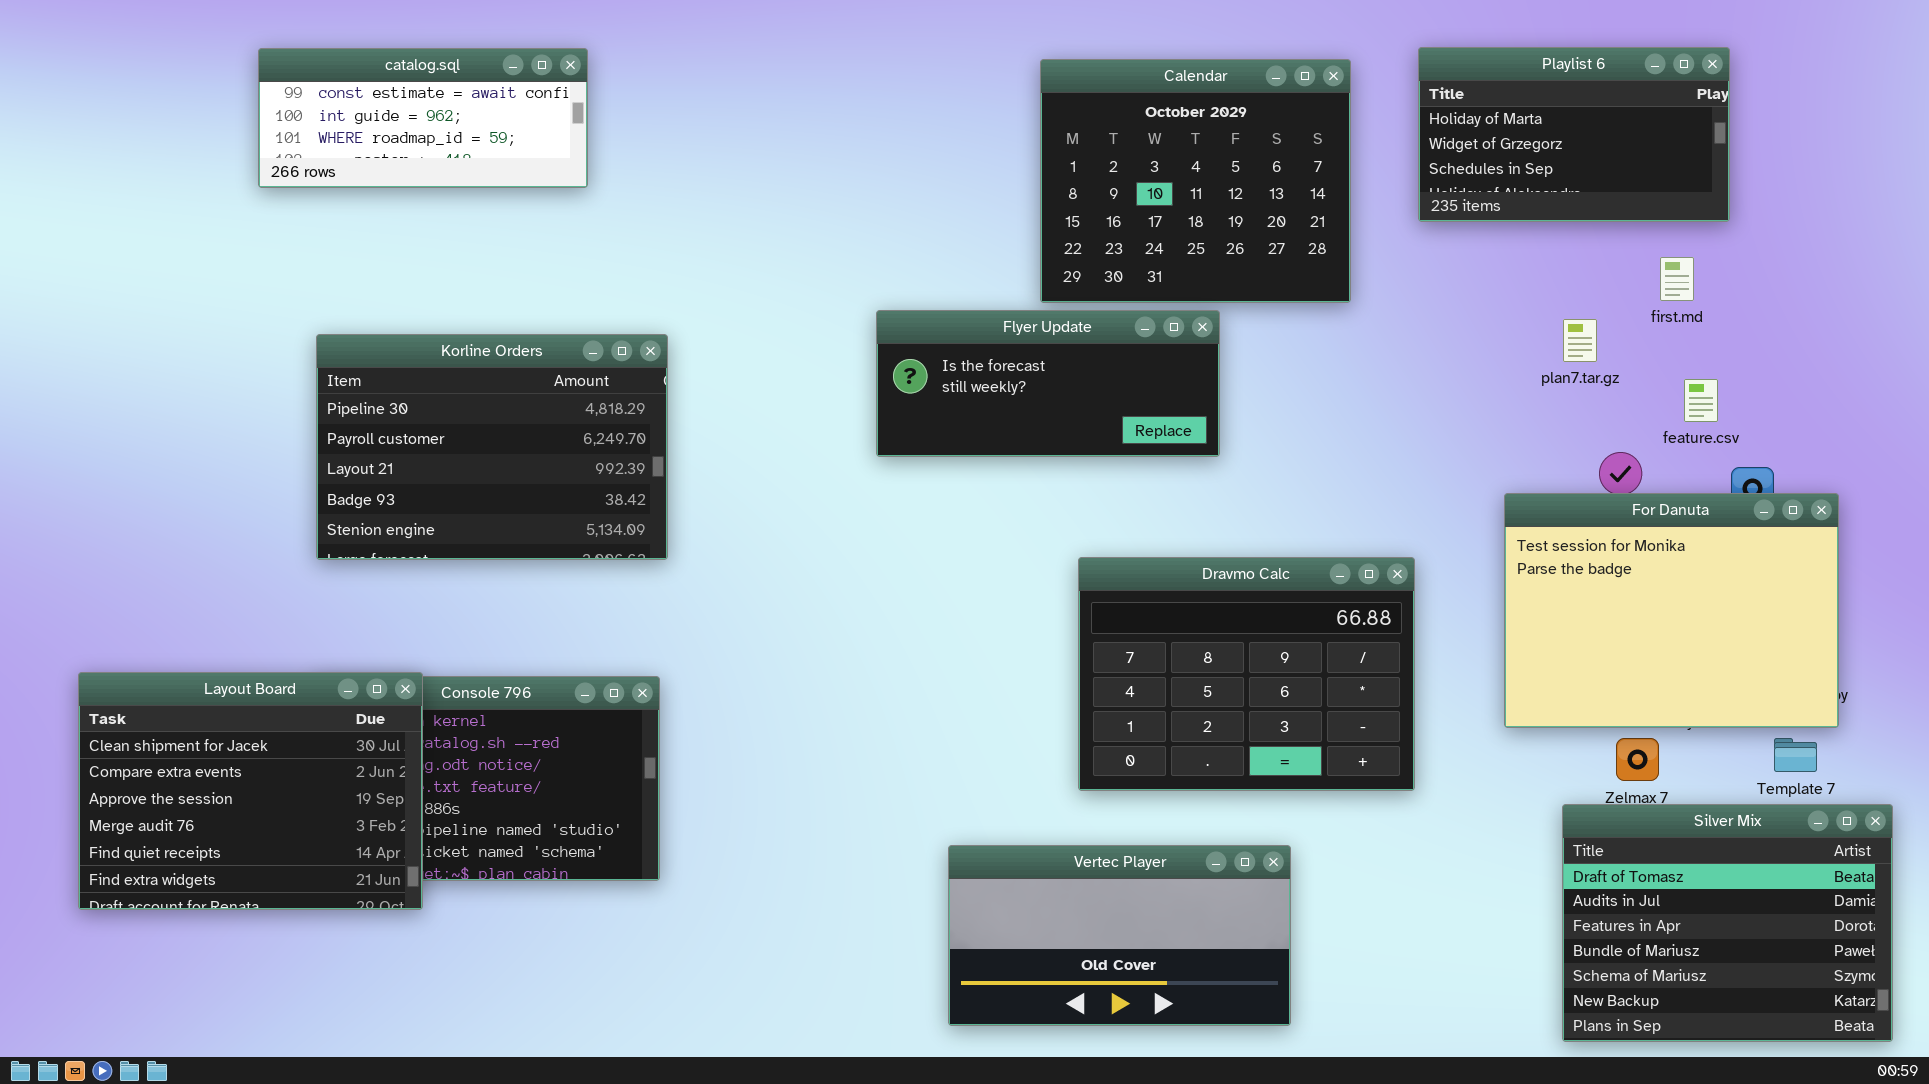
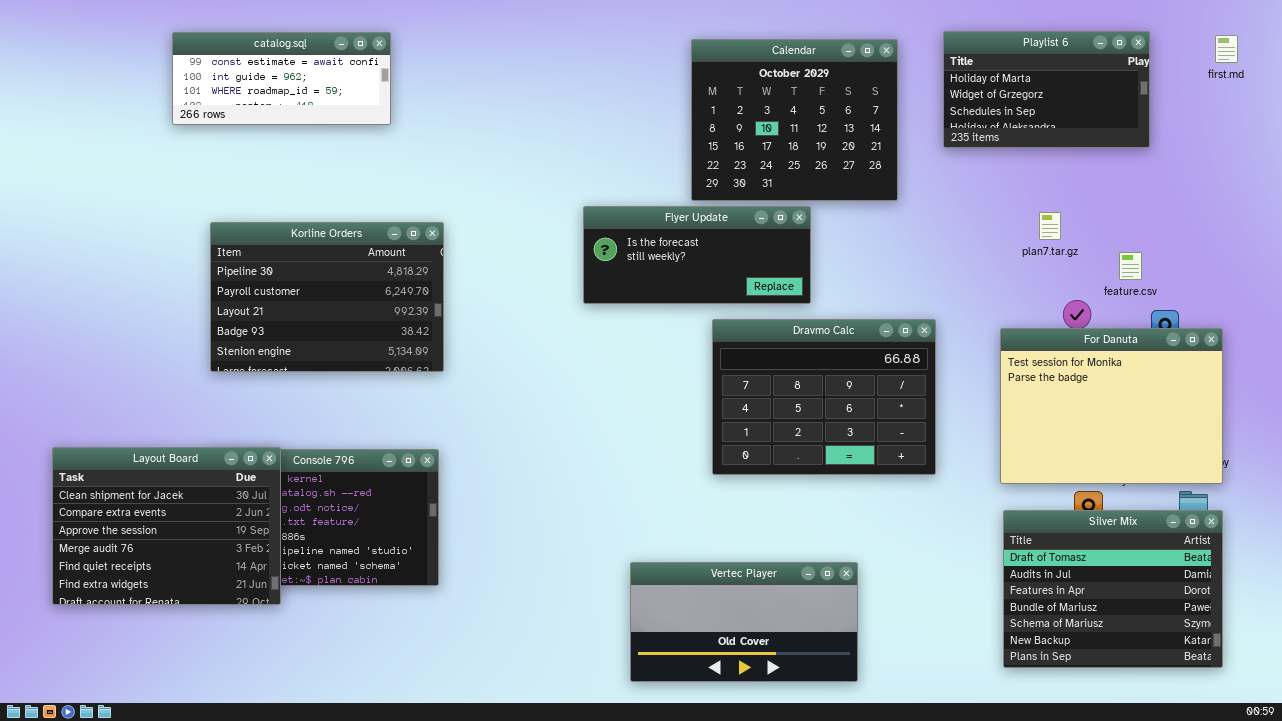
first.md: [1660,257,1694,301] -> [1215,35,1238,63], moved
Dravmo Calc: [1078,557,1415,791] -> [712,319,936,475], moved
Silver Mix: [1562,804,1893,1042] -> [1003,510,1223,668], moved

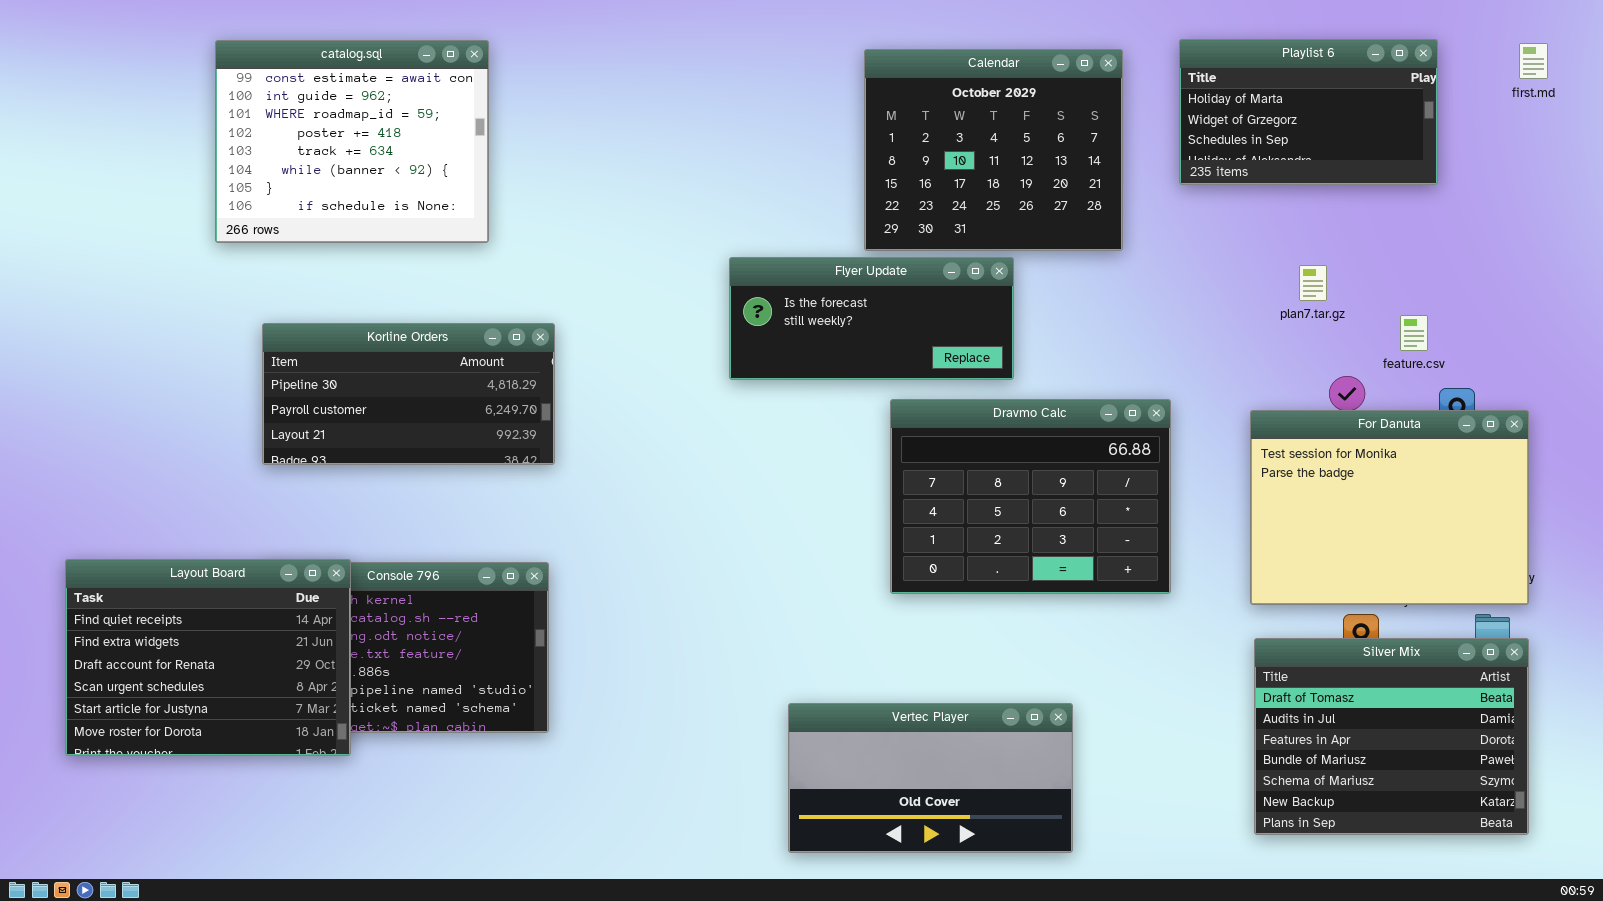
catalog.sql: [172,32,391,125] -> [215,40,489,243], resized
Korline Orders: [210,222,444,372] -> [262,323,555,465], resized
Layout Board: [52,447,281,605] -> [65,559,351,756], scrolled down 4 rows

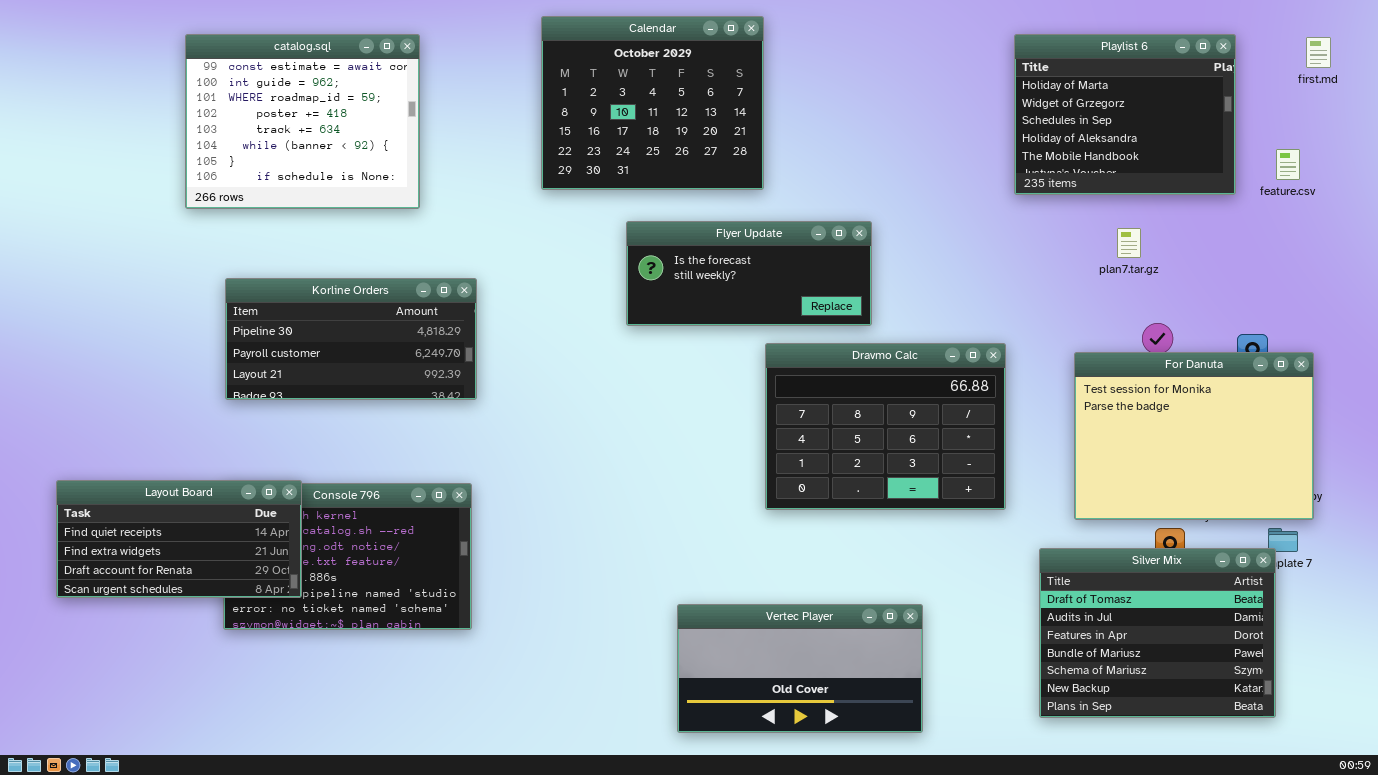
Playlist 6: [1179,39,1438,185] -> [1014,34,1236,195], resized
Calendar: [864,49,1123,251] -> [541,16,764,190], moved
feature.csv: [1400,315,1428,351] -> [1276,149,1300,180], moved
Layout Board: [65,559,351,756] -> [56,480,302,598], resized
Silver Mix: [1254,638,1529,835] -> [1039,548,1276,718], moved

